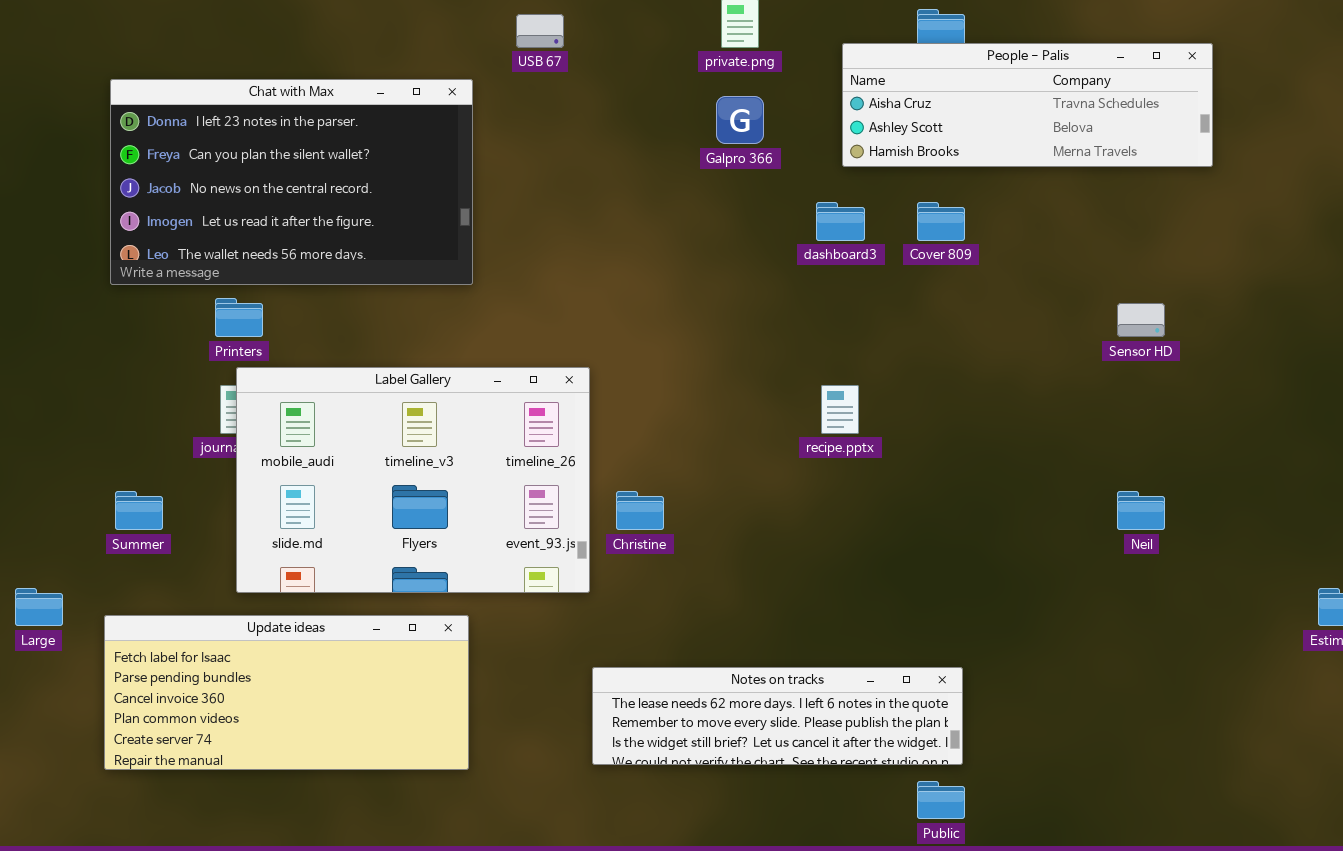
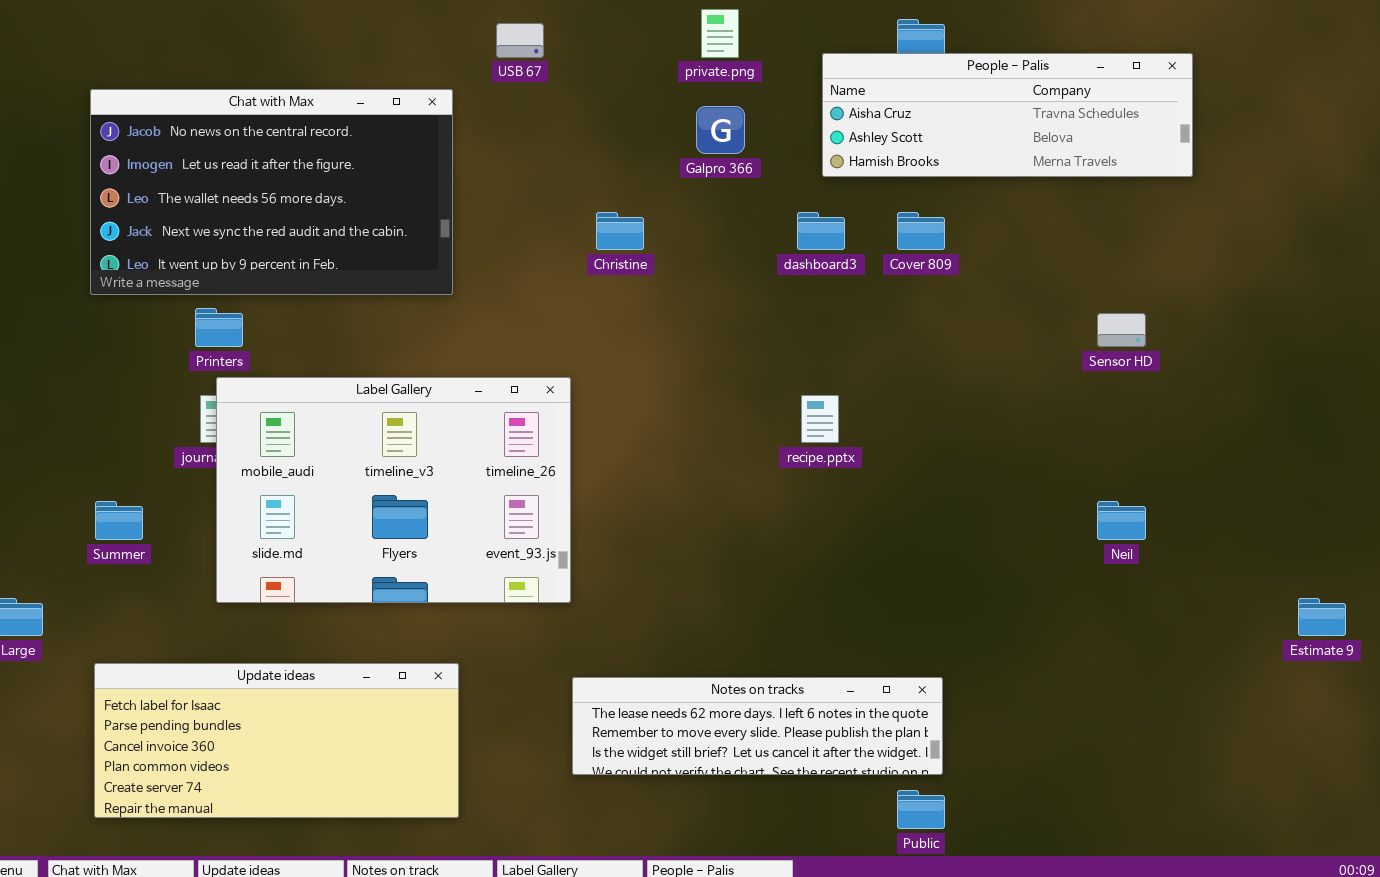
Chat with Max: [110,79,473,285] -> [90,89,453,295], scrolled down 2 rows
Christine: [616,491,664,530] -> [596,212,644,250], moved
Update ideas: [104,615,469,770] -> [94,663,459,818], moved

